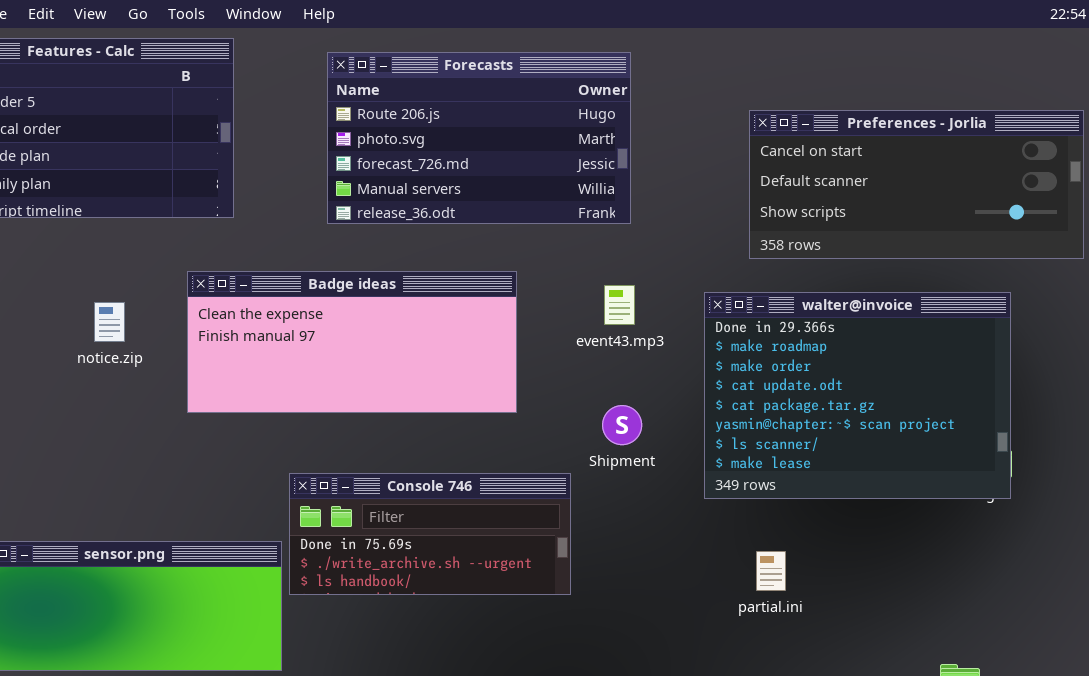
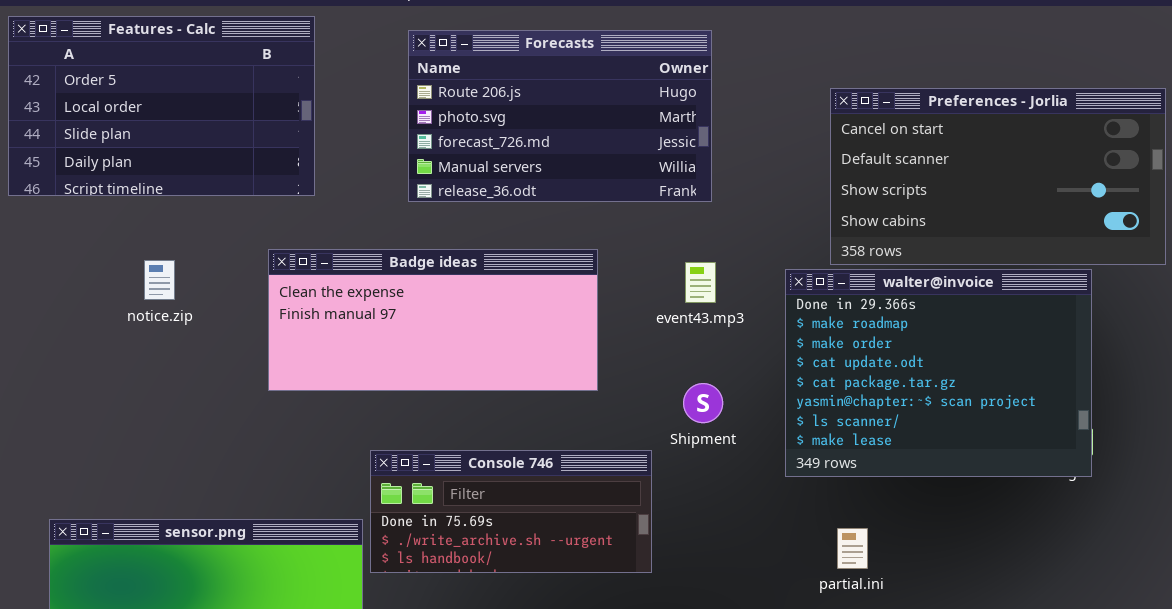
Preferences - Jorlia: [749,110,1084,259] -> [830,88,1166,265], resized
notice.zip: [94,302,125,342] -> [144,260,175,300], moved

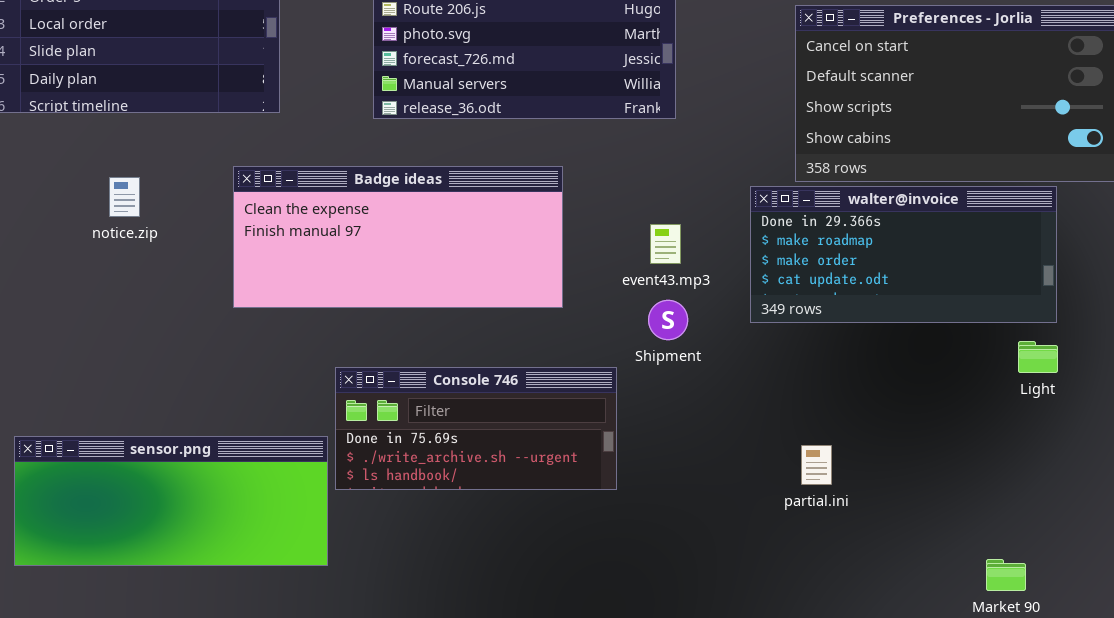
event43.mp3: [685,262,716,303] -> [650,224,681,264], moved
walter@invoice: [785,269,1092,477] -> [750,186,1057,323], resized

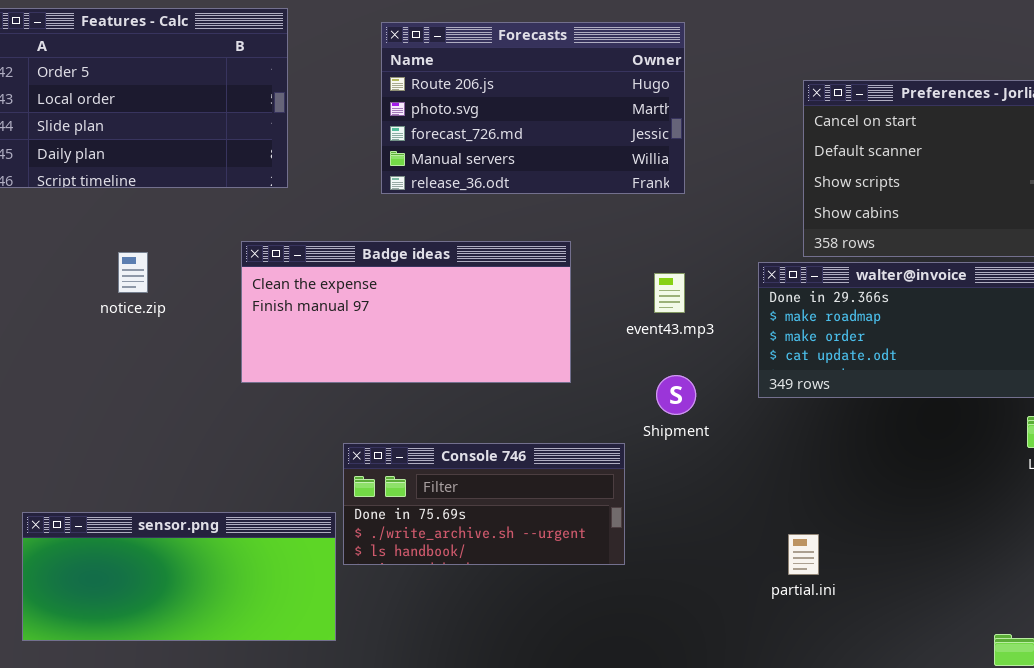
event43.mp3: [650,224,681,264] -> [654,273,685,313], moved
partial.ini: [801,445,832,485] -> [788,534,819,575], moved

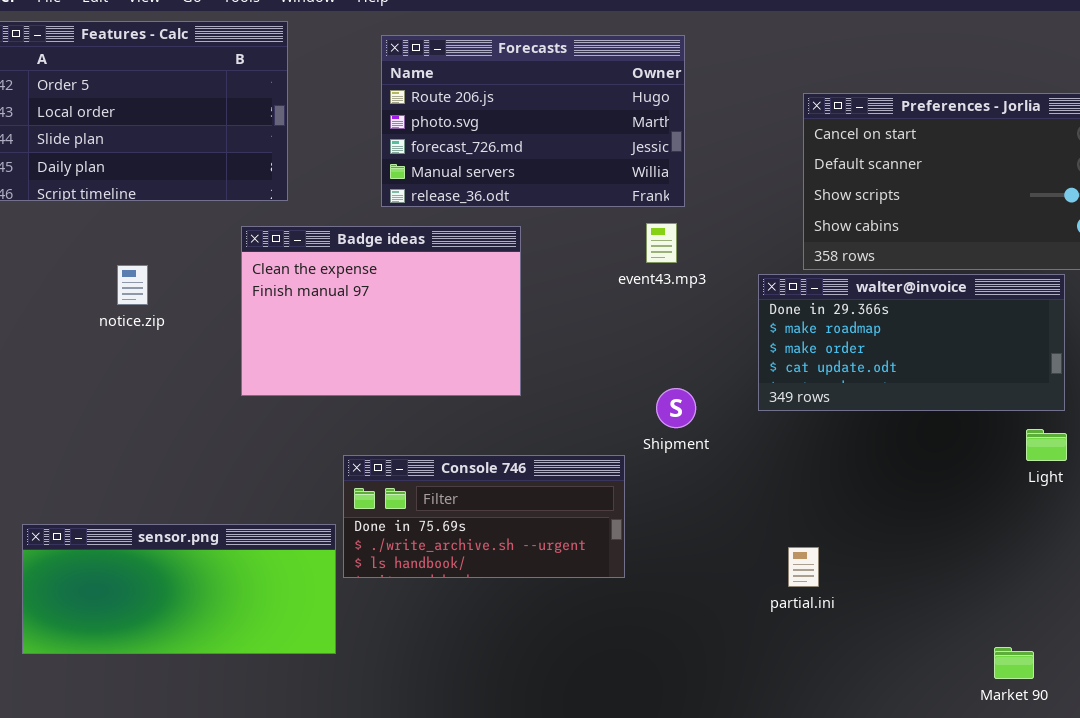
Badge ideas: [241,241,571,383] -> [241,226,521,396], resized
event43.mp3: [654,273,685,313] -> [646,223,677,263], moved

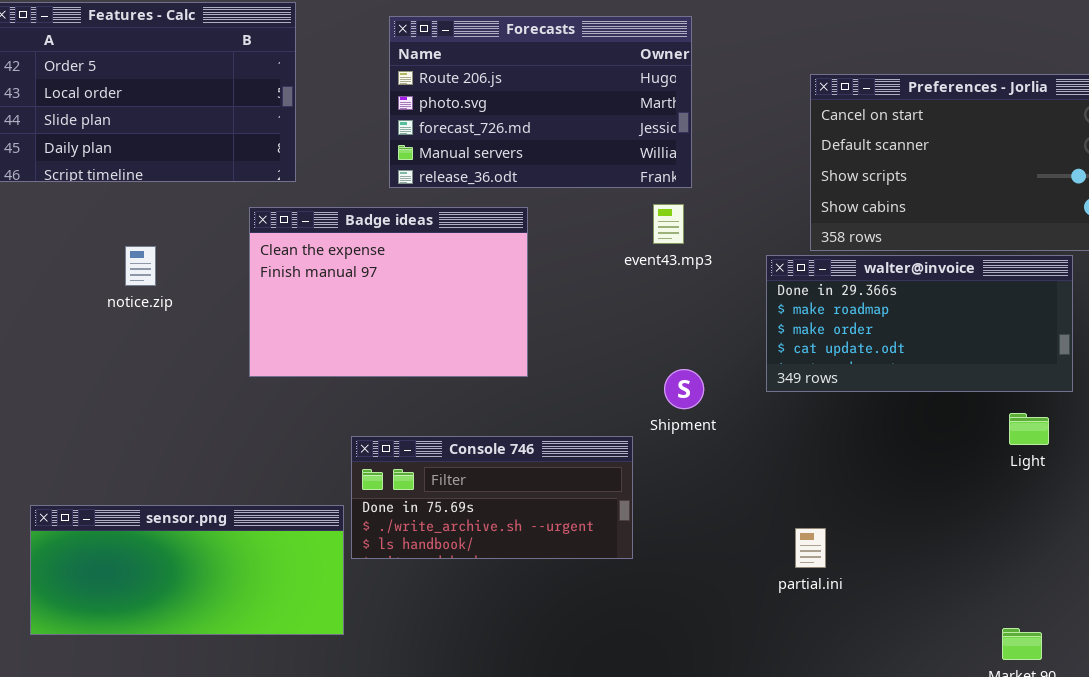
Light: [1026,429,1067,461] -> [1009,413,1049,445], moved

